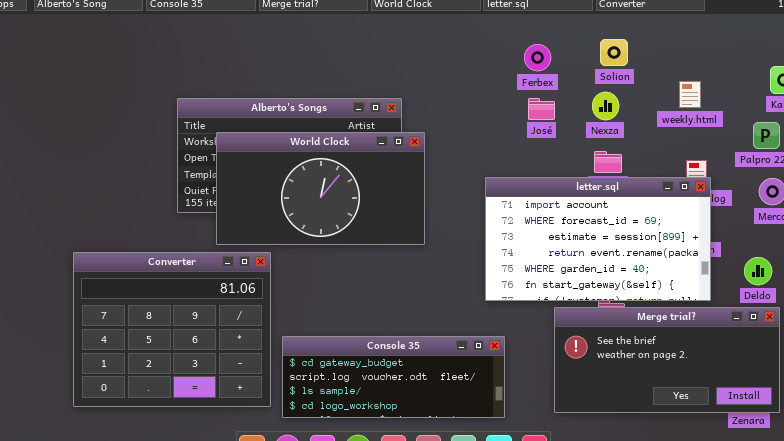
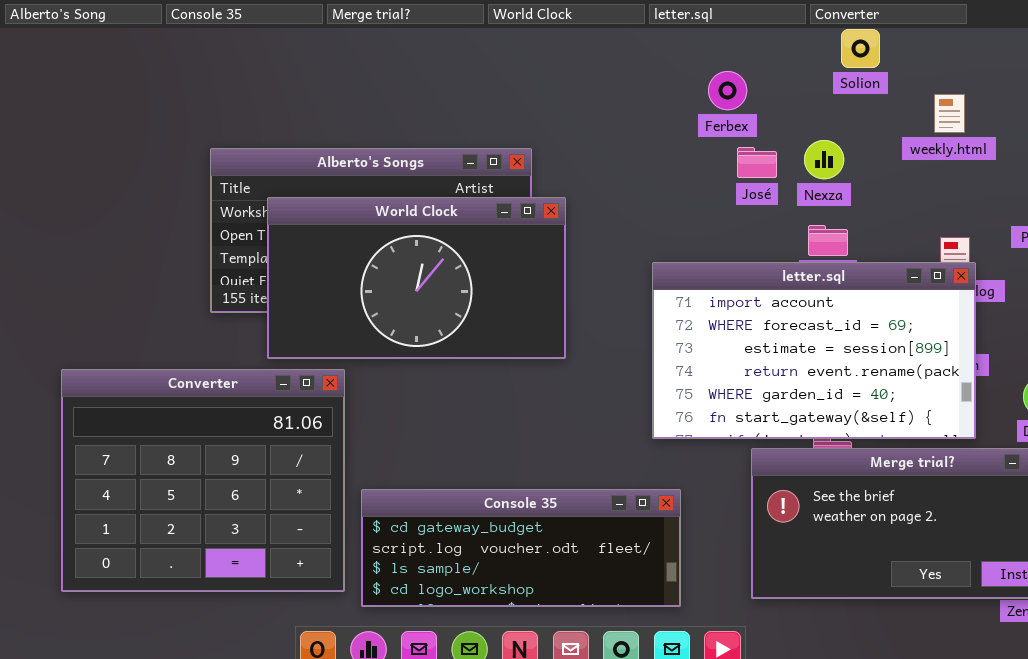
Solion: [600,39,628,66] -> [841,29,880,68], moved
weekly.html: [679,81,701,108] -> [934,94,965,133], moved
José: [528,98,555,120] -> [737,147,777,178], moved

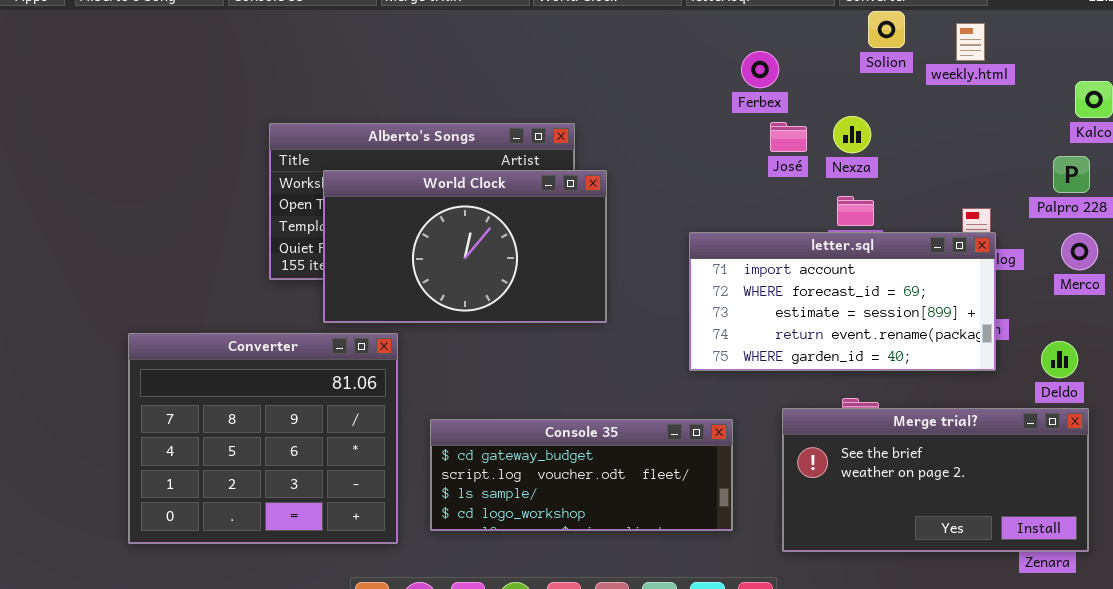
weekly.html: [934,94,965,133] -> [956,23,985,61], moved
letter.sql: [652,262,976,439] -> [689,232,996,371], resized
Console 35: [361,489,681,607] -> [430,419,733,531], moved

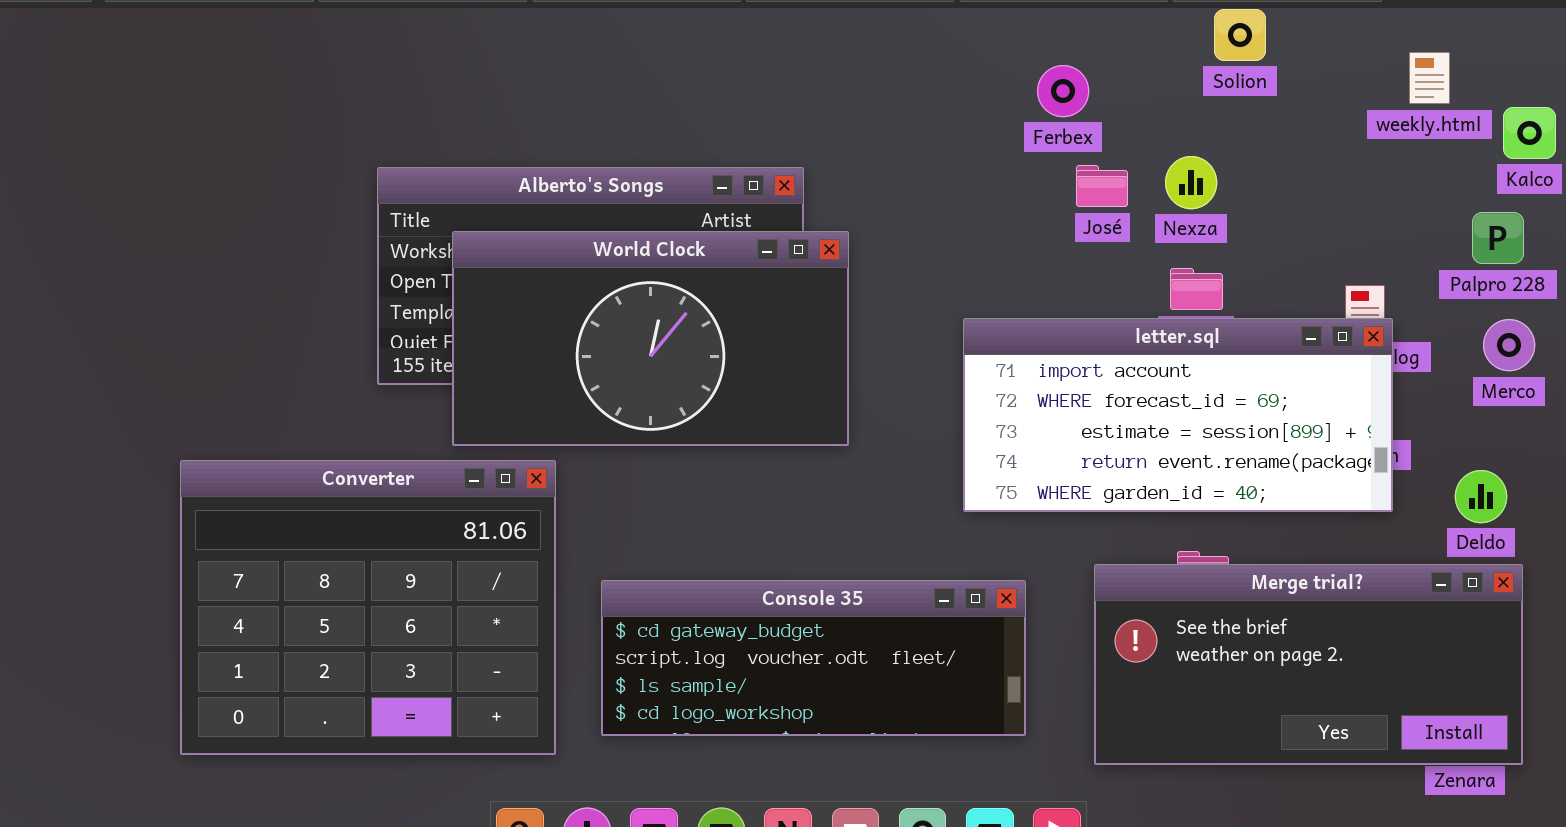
weekly.html: [956,23,985,61] -> [1409,52,1450,104], moved

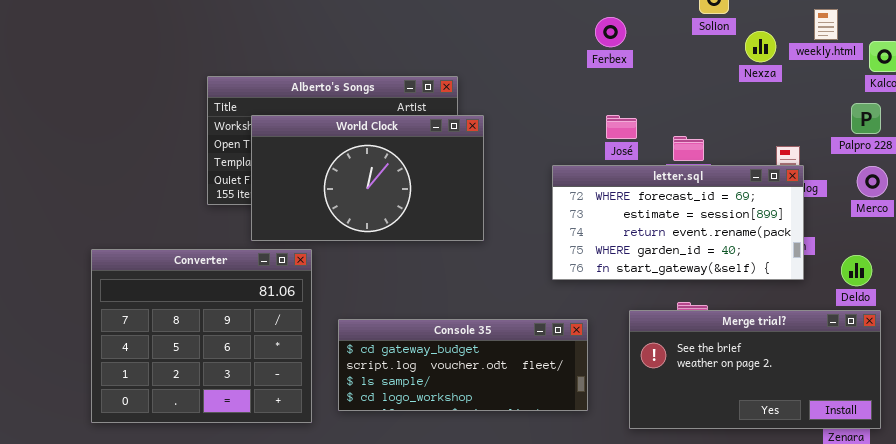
Nexza: [1165,156,1217,209] -> [745,31,776,62], moved
José: [1076,165,1128,207] -> [606,115,637,139], moved
letter.sql: [963,318,1393,512] -> [552,165,804,280], scrolled down 1 row

